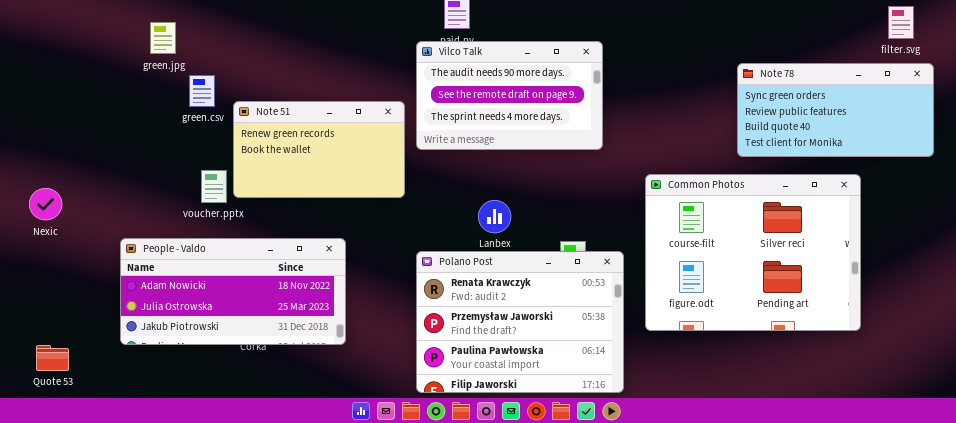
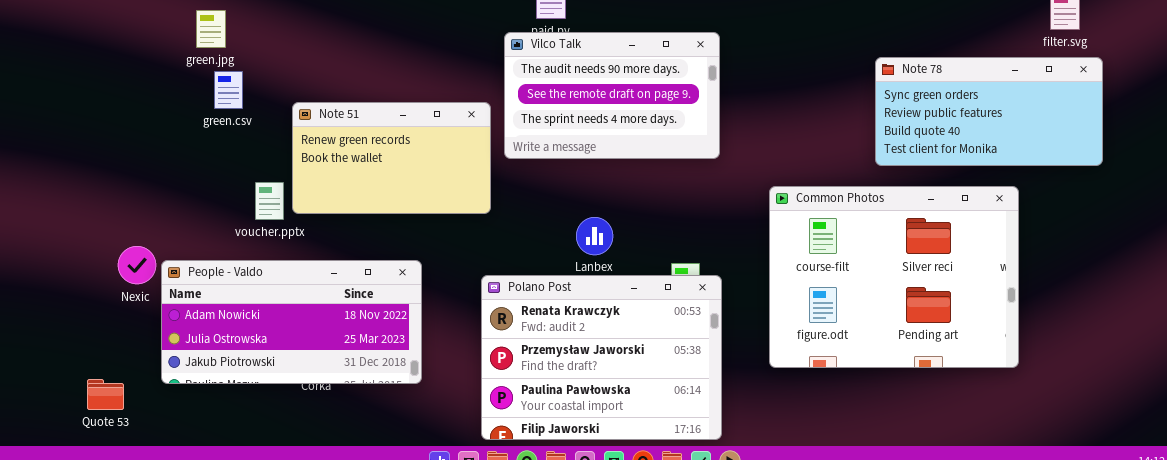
green.csv: [189,75,215,107] -> [214,71,243,109], moved
Nexic: [29,188,62,220] -> [118,246,156,284], moved
Polano Post: [416,251,624,393] -> [481,275,722,440], moved
Quote 53: [36,345,69,371] -> [87,379,124,410], moved

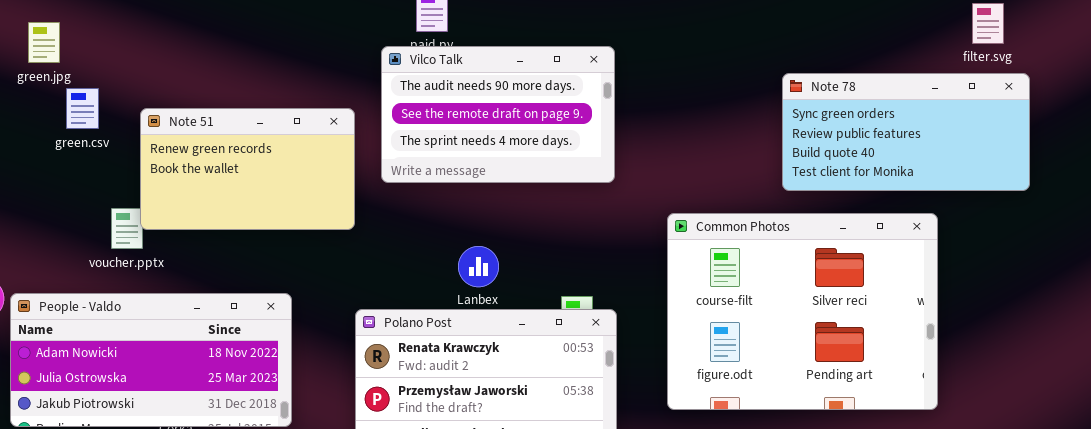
green.jpg: [196,10,226,48] -> [28,22,60,63], moved
Note 51: [292,102,491,214] -> [140,108,355,230], moved

